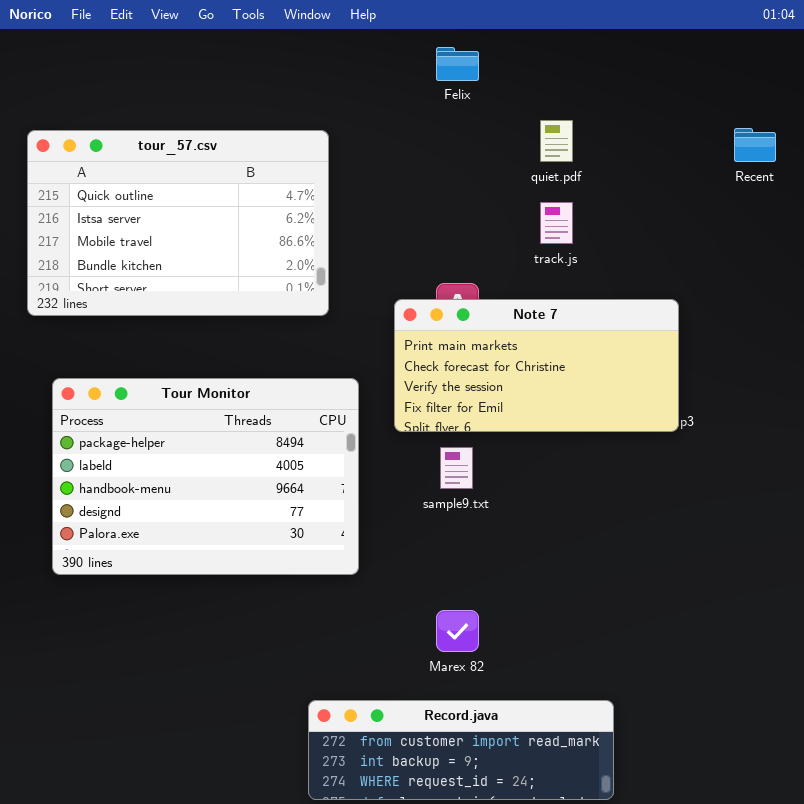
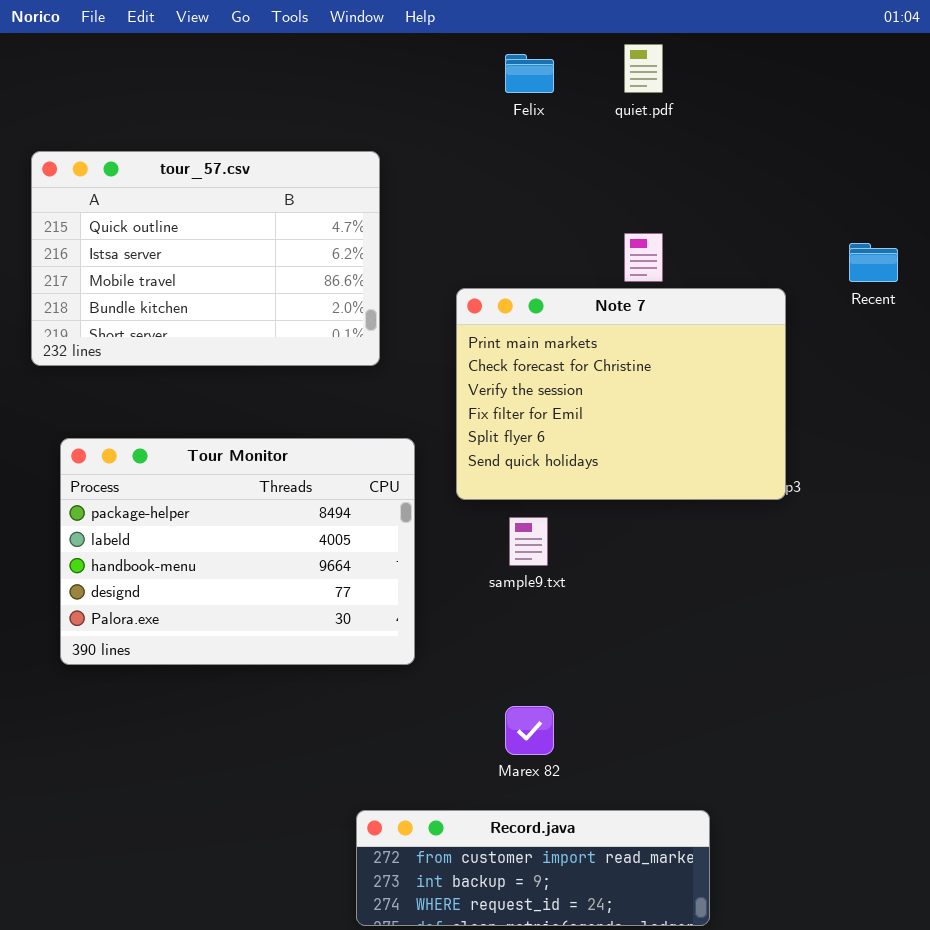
quiet.pdf: [540,120,573,162] -> [624,44,663,93], moved
Recent: [734,128,776,162] -> [849,243,898,282], moved
Note 7: [394,299,679,432] -> [456,288,786,500], resized

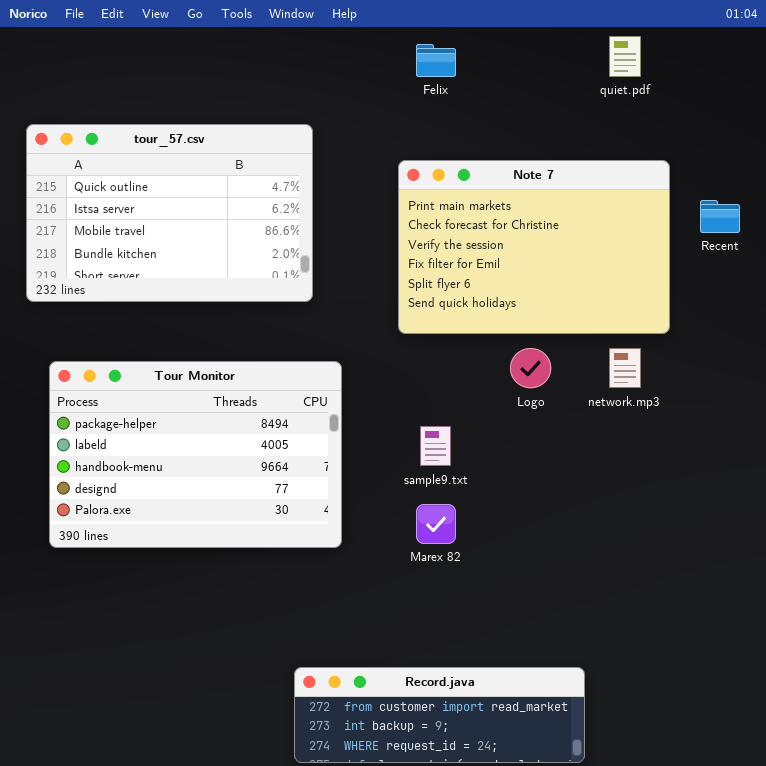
quiet.pdf: [624,44,663,93] -> [609,36,641,77], moved
Note 7: [456,288,786,500] -> [398,160,670,334], moved
Marex 82: [505,706,554,755] -> [416,504,456,544], moved

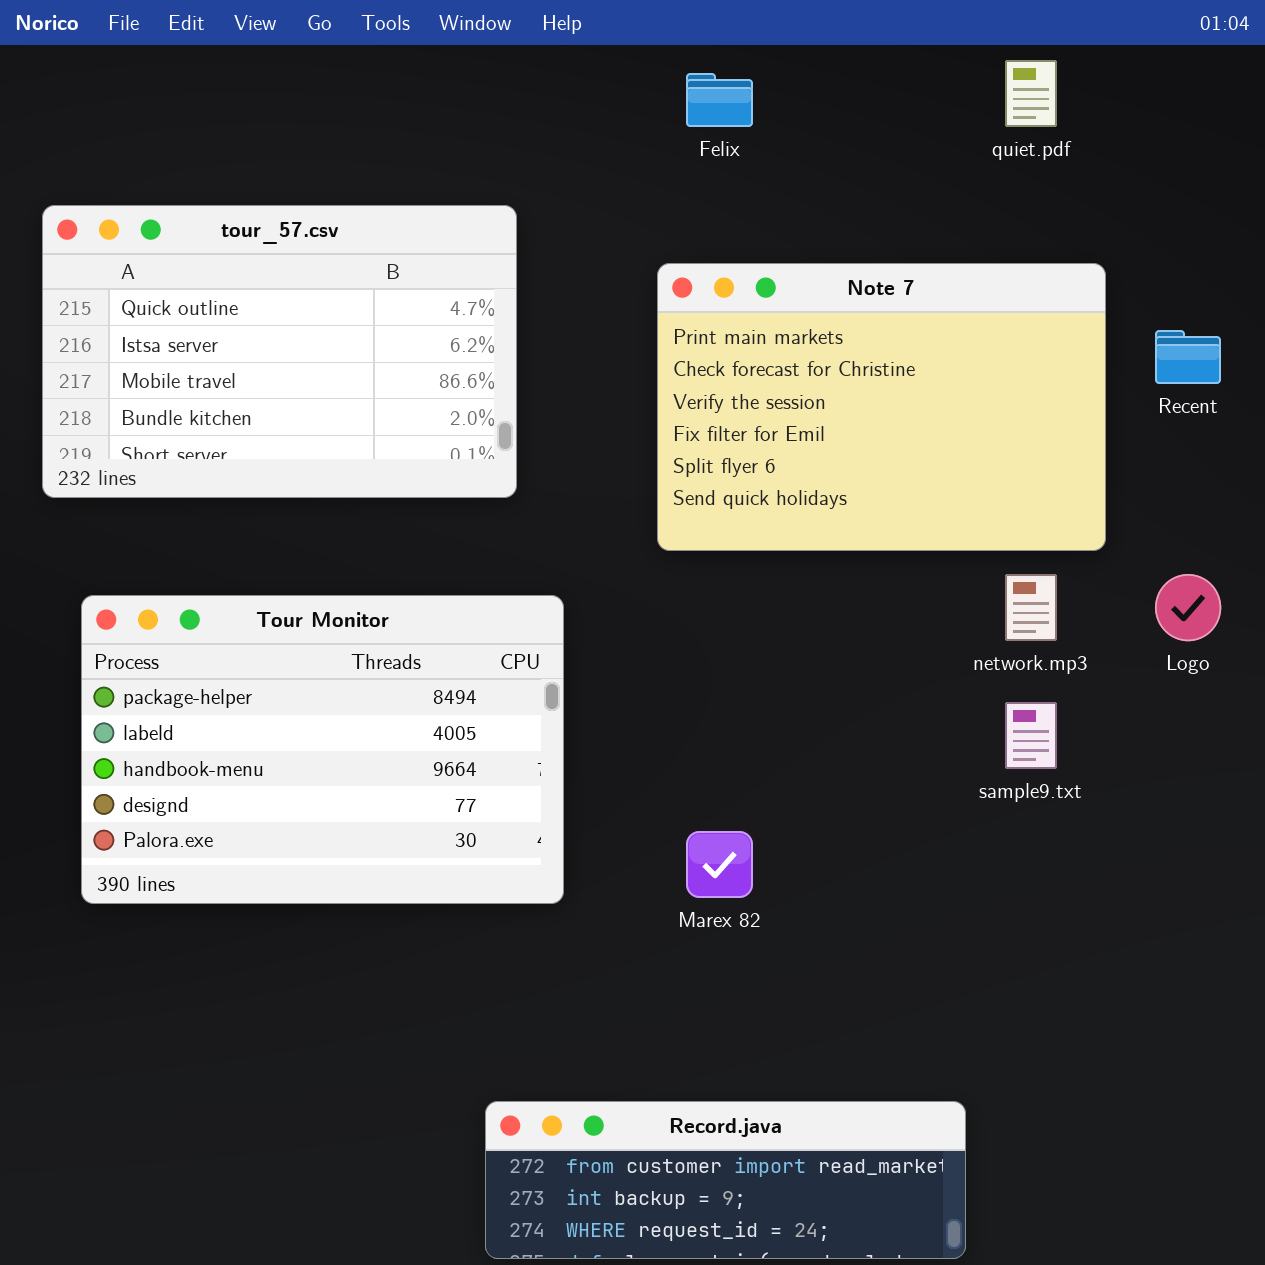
Logo: [510,348,551,388] -> [1155,574,1221,641], moved
sample9.txt: [420,426,451,466] -> [1005,702,1057,769], moved

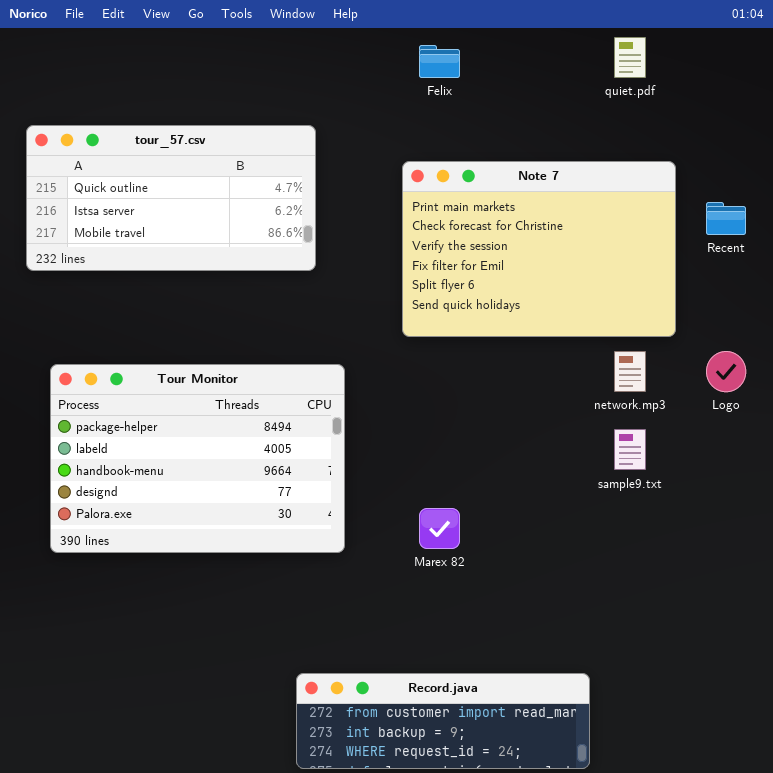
tour_57.csv: [42,205,517,498] -> [26,125,316,271], resized

